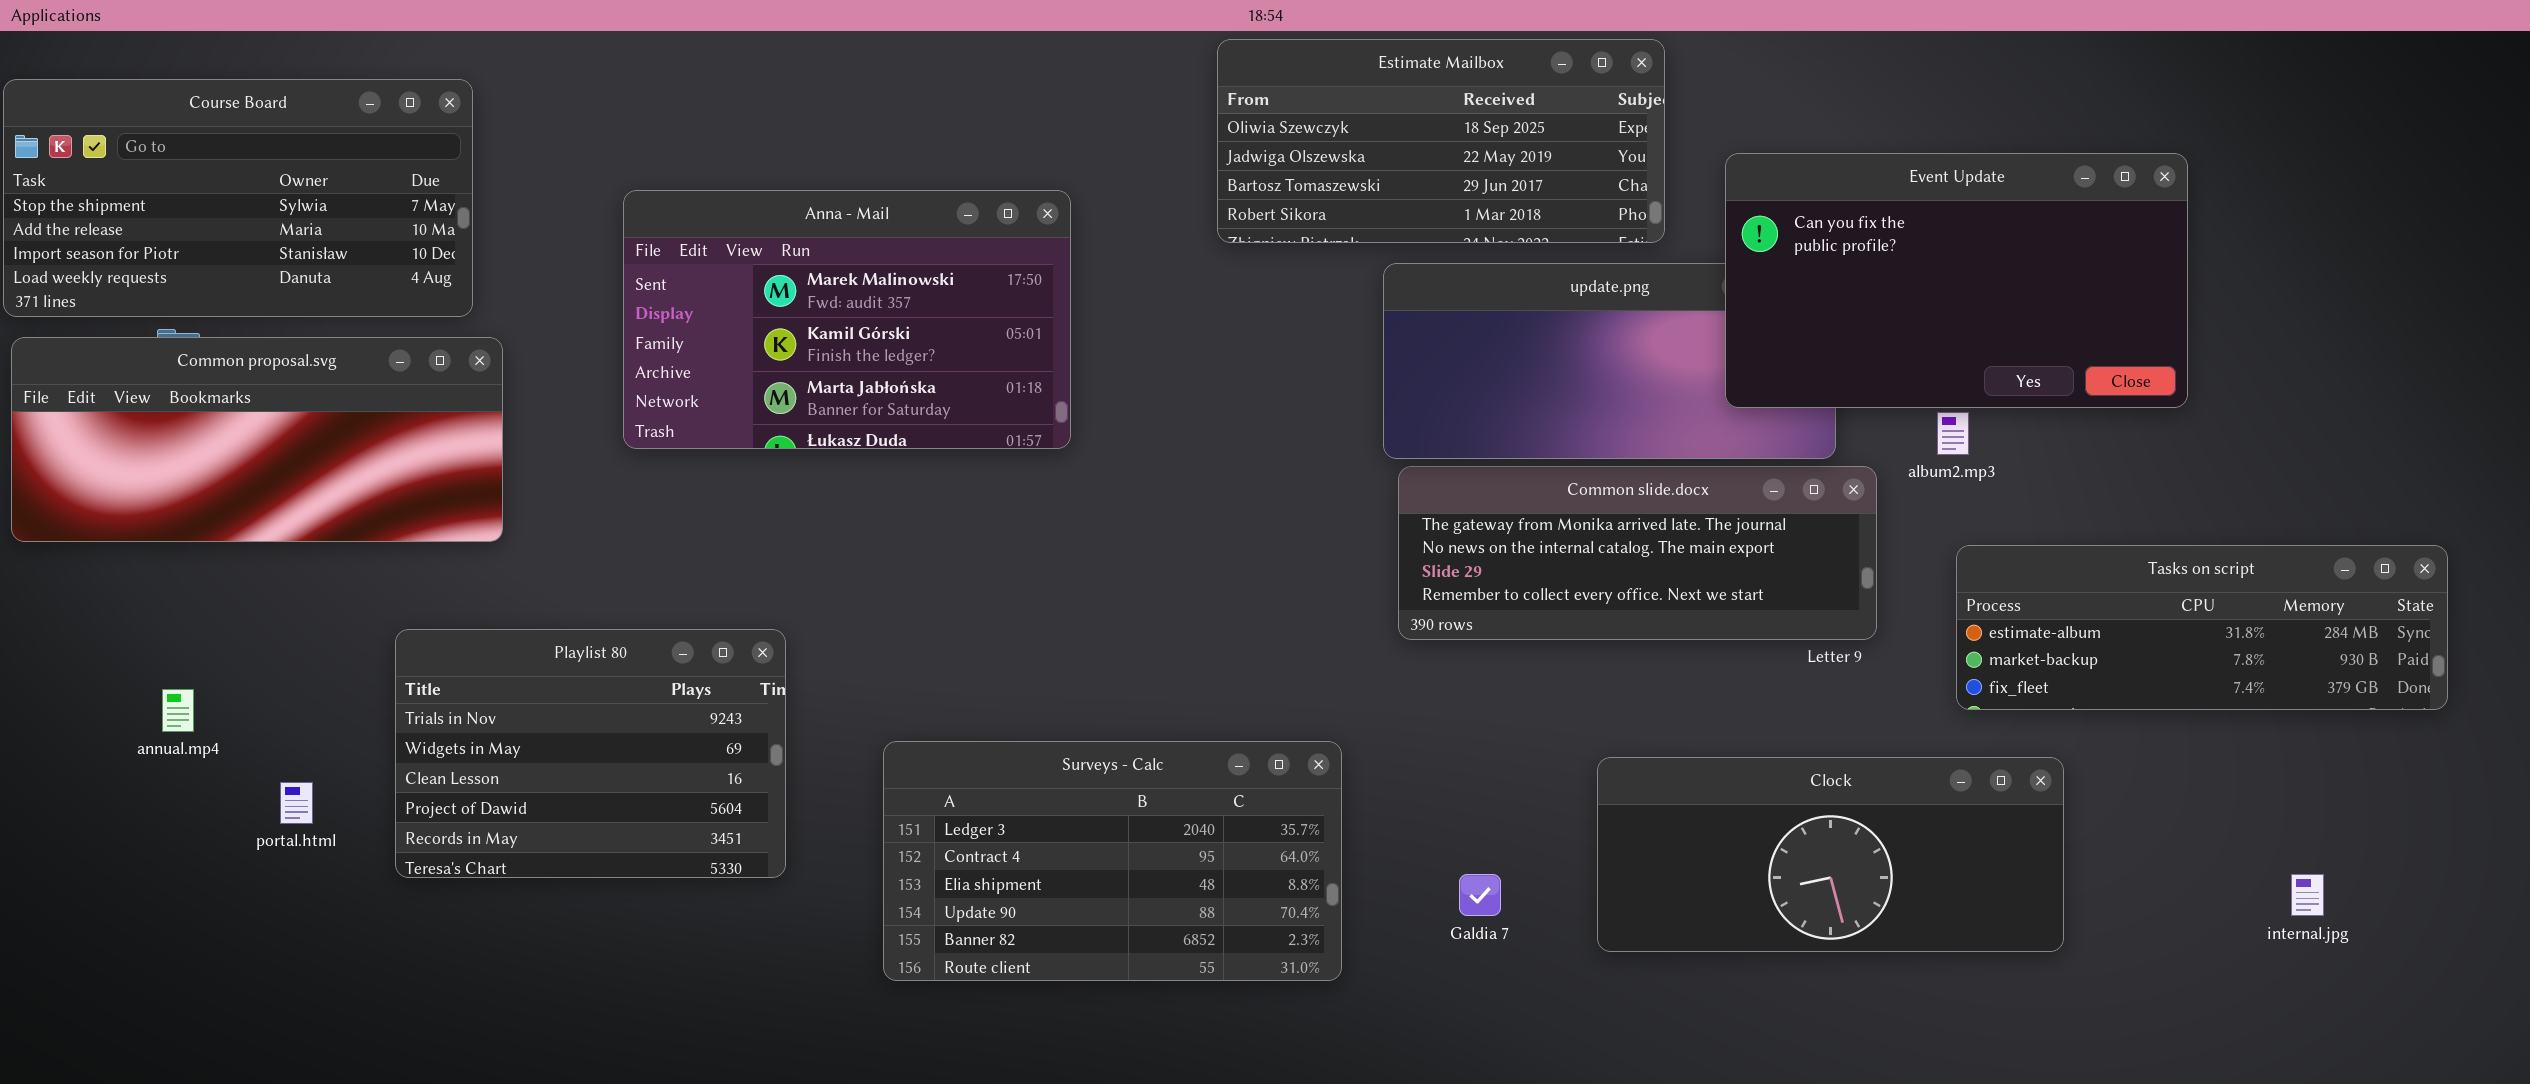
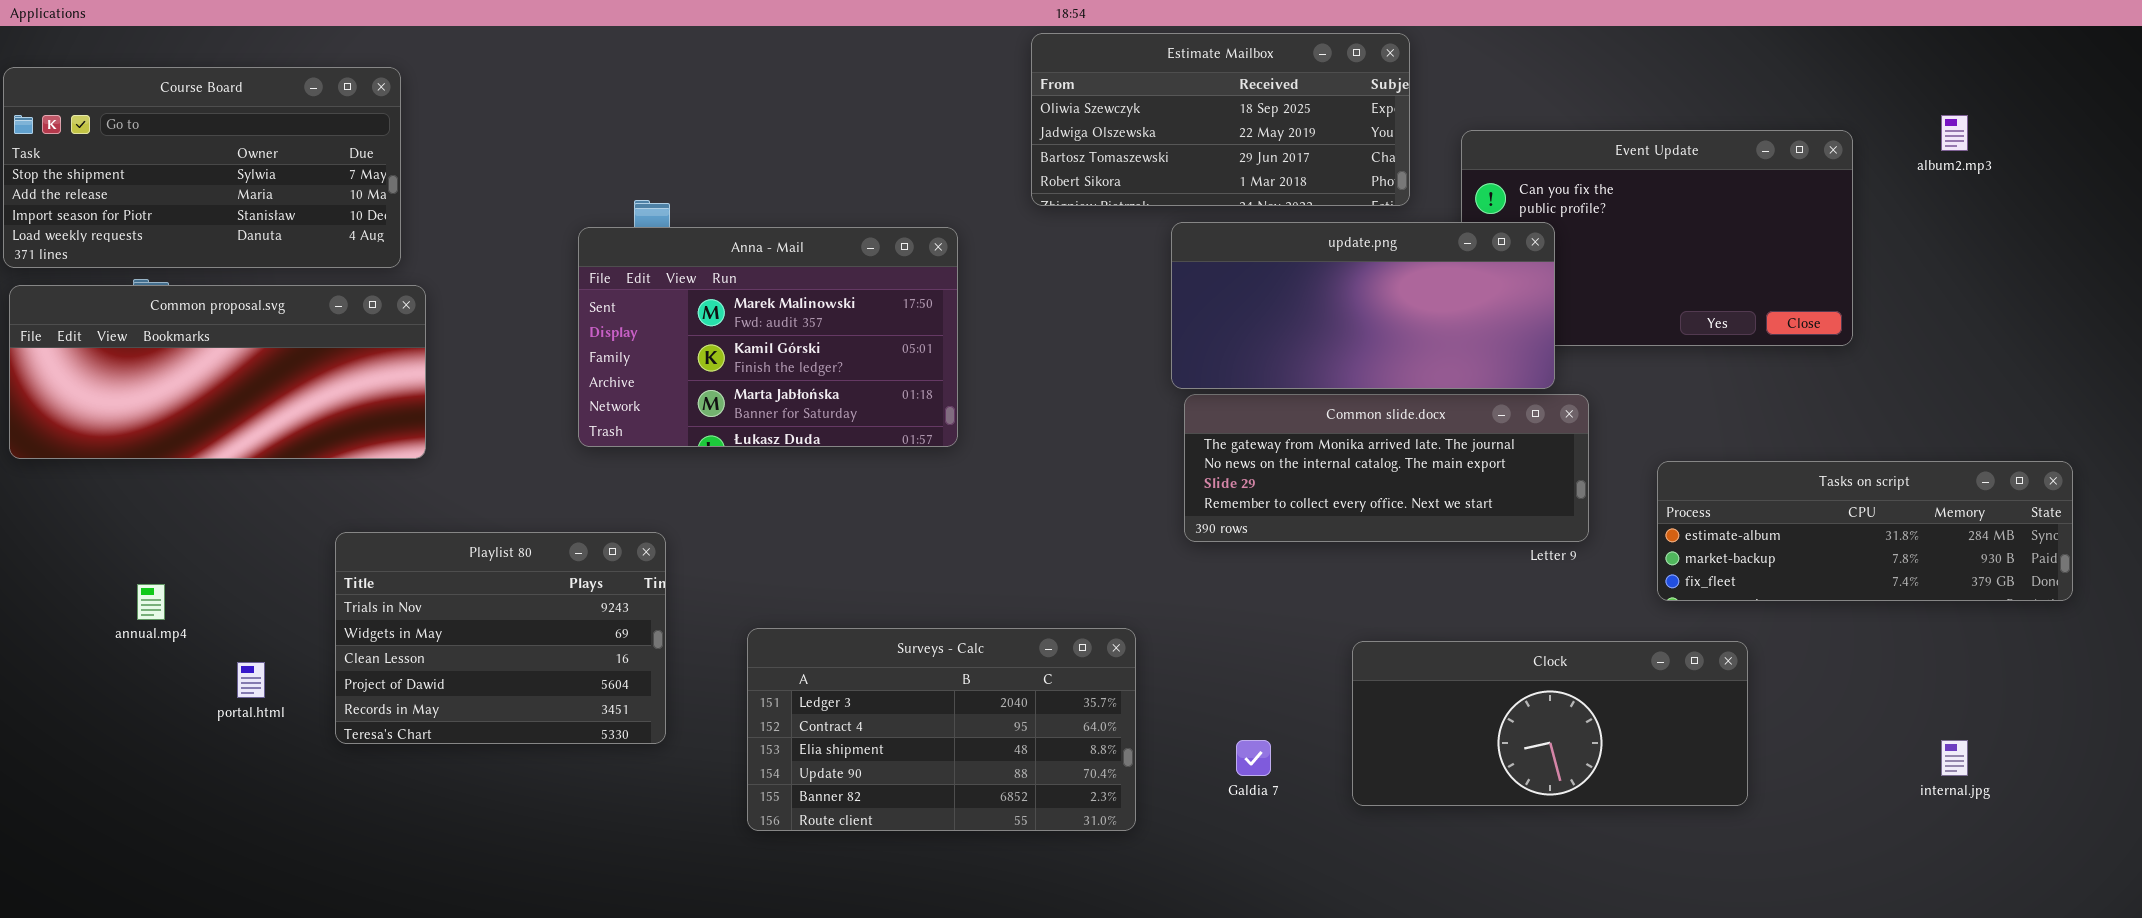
Anna - Mail: [623,190,1071,449] -> [578,227,958,447], moved
update.png: [1383,263,1836,459] -> [1171,222,1555,389], raised
album2.mp3: [1937,412,1969,455] -> [1941,115,1968,151], moved

